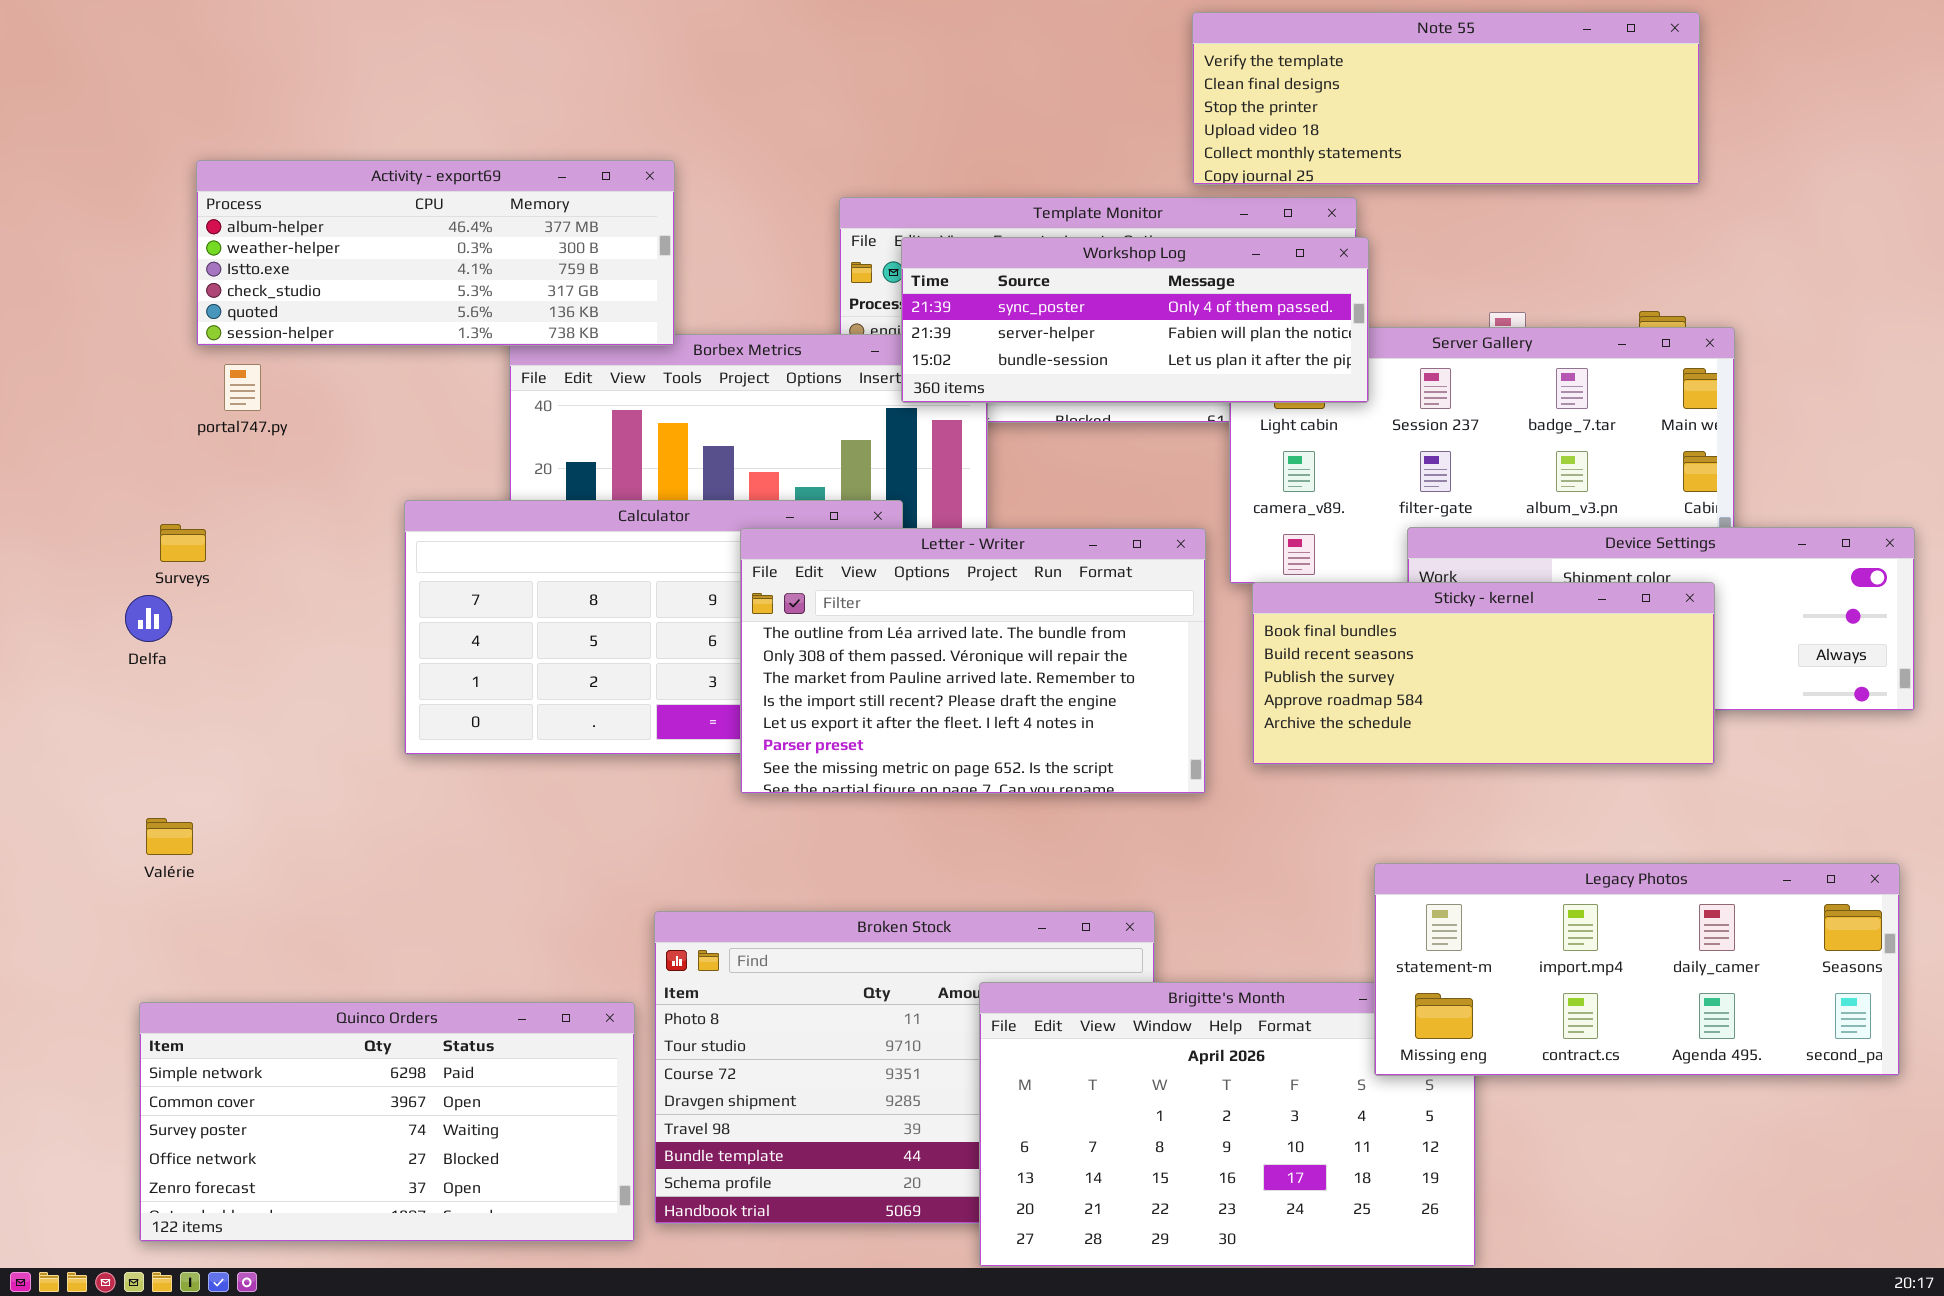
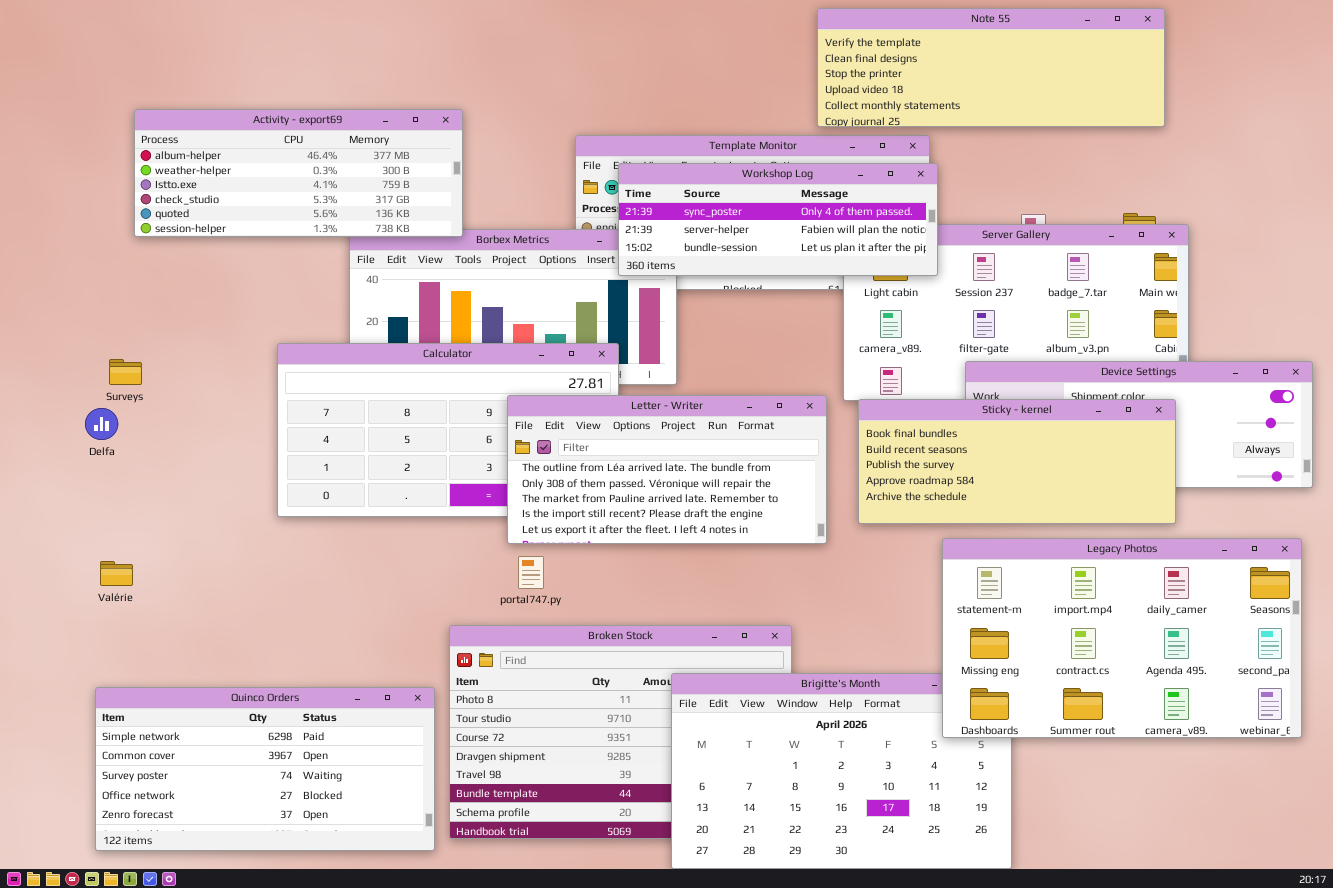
portal747.py: [224,364,261,411] -> [518,556,544,589], moved
Letter - Writer: [740,528,1206,794] -> [507,395,827,544], resized
Legacy Photos: [1374,863,1900,1076] -> [942,538,1302,738], resized

